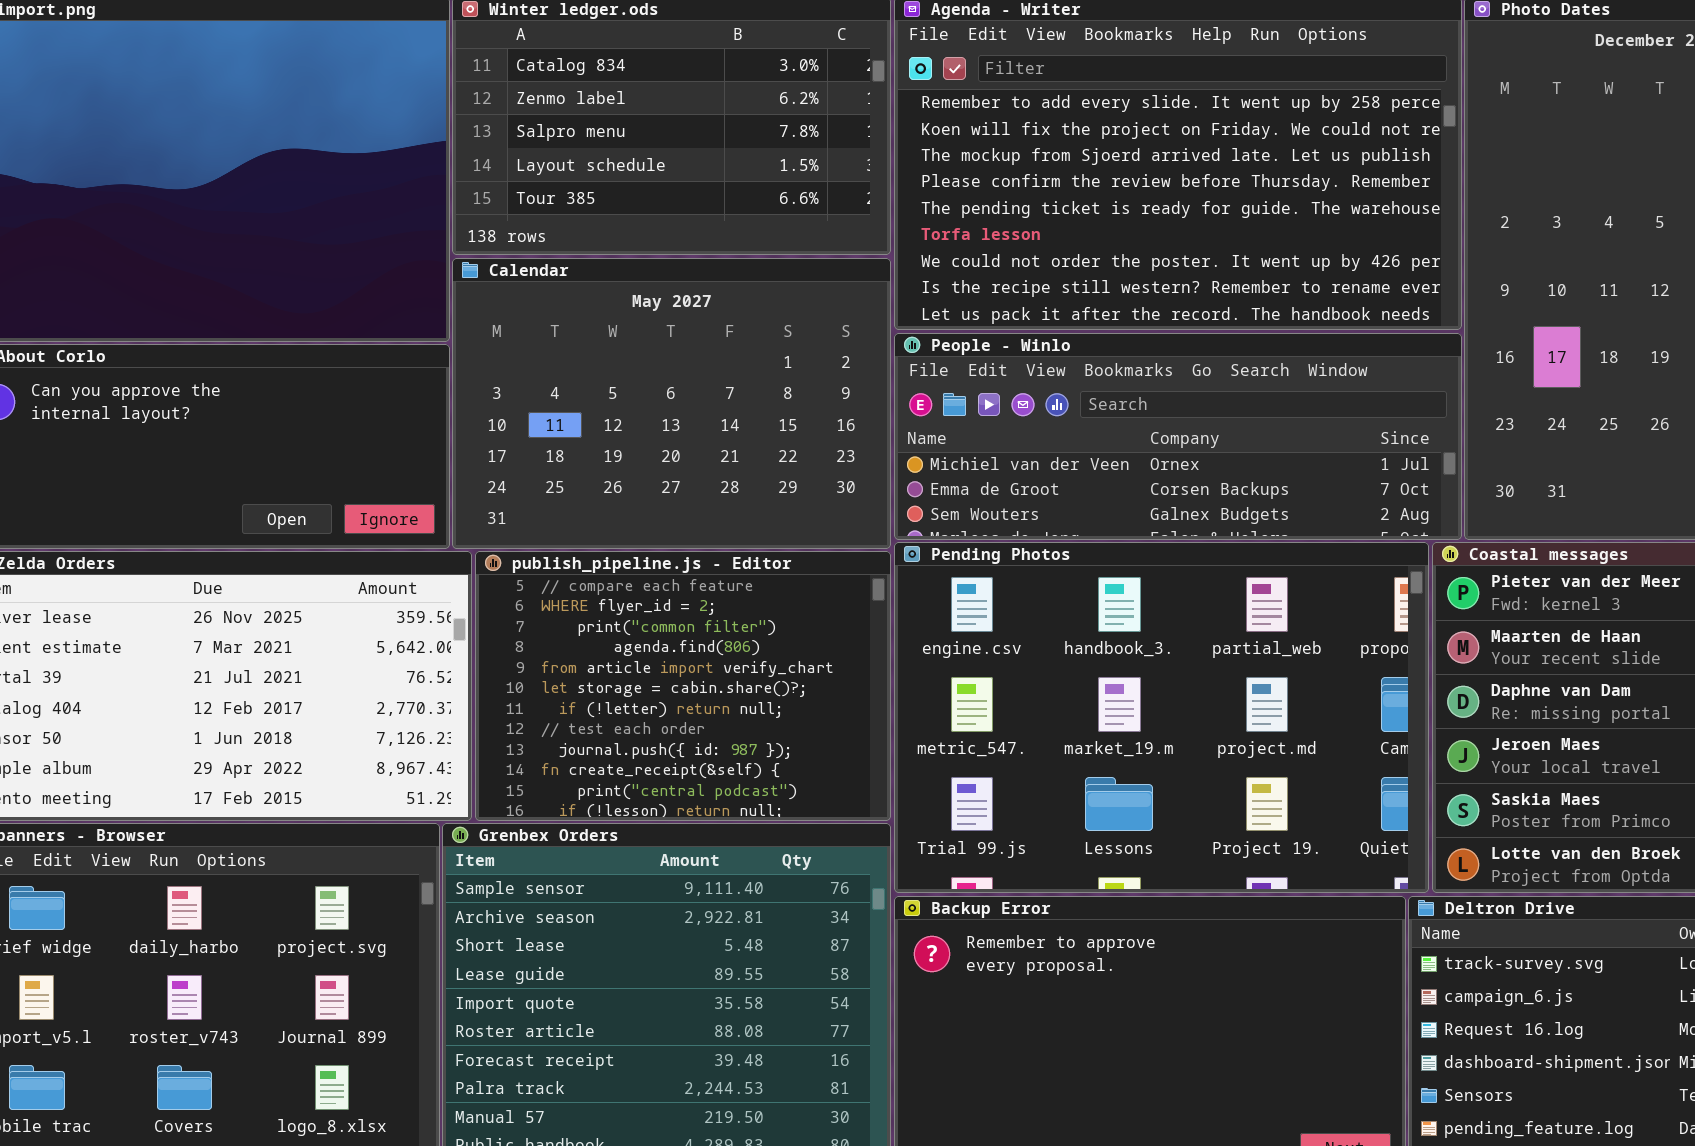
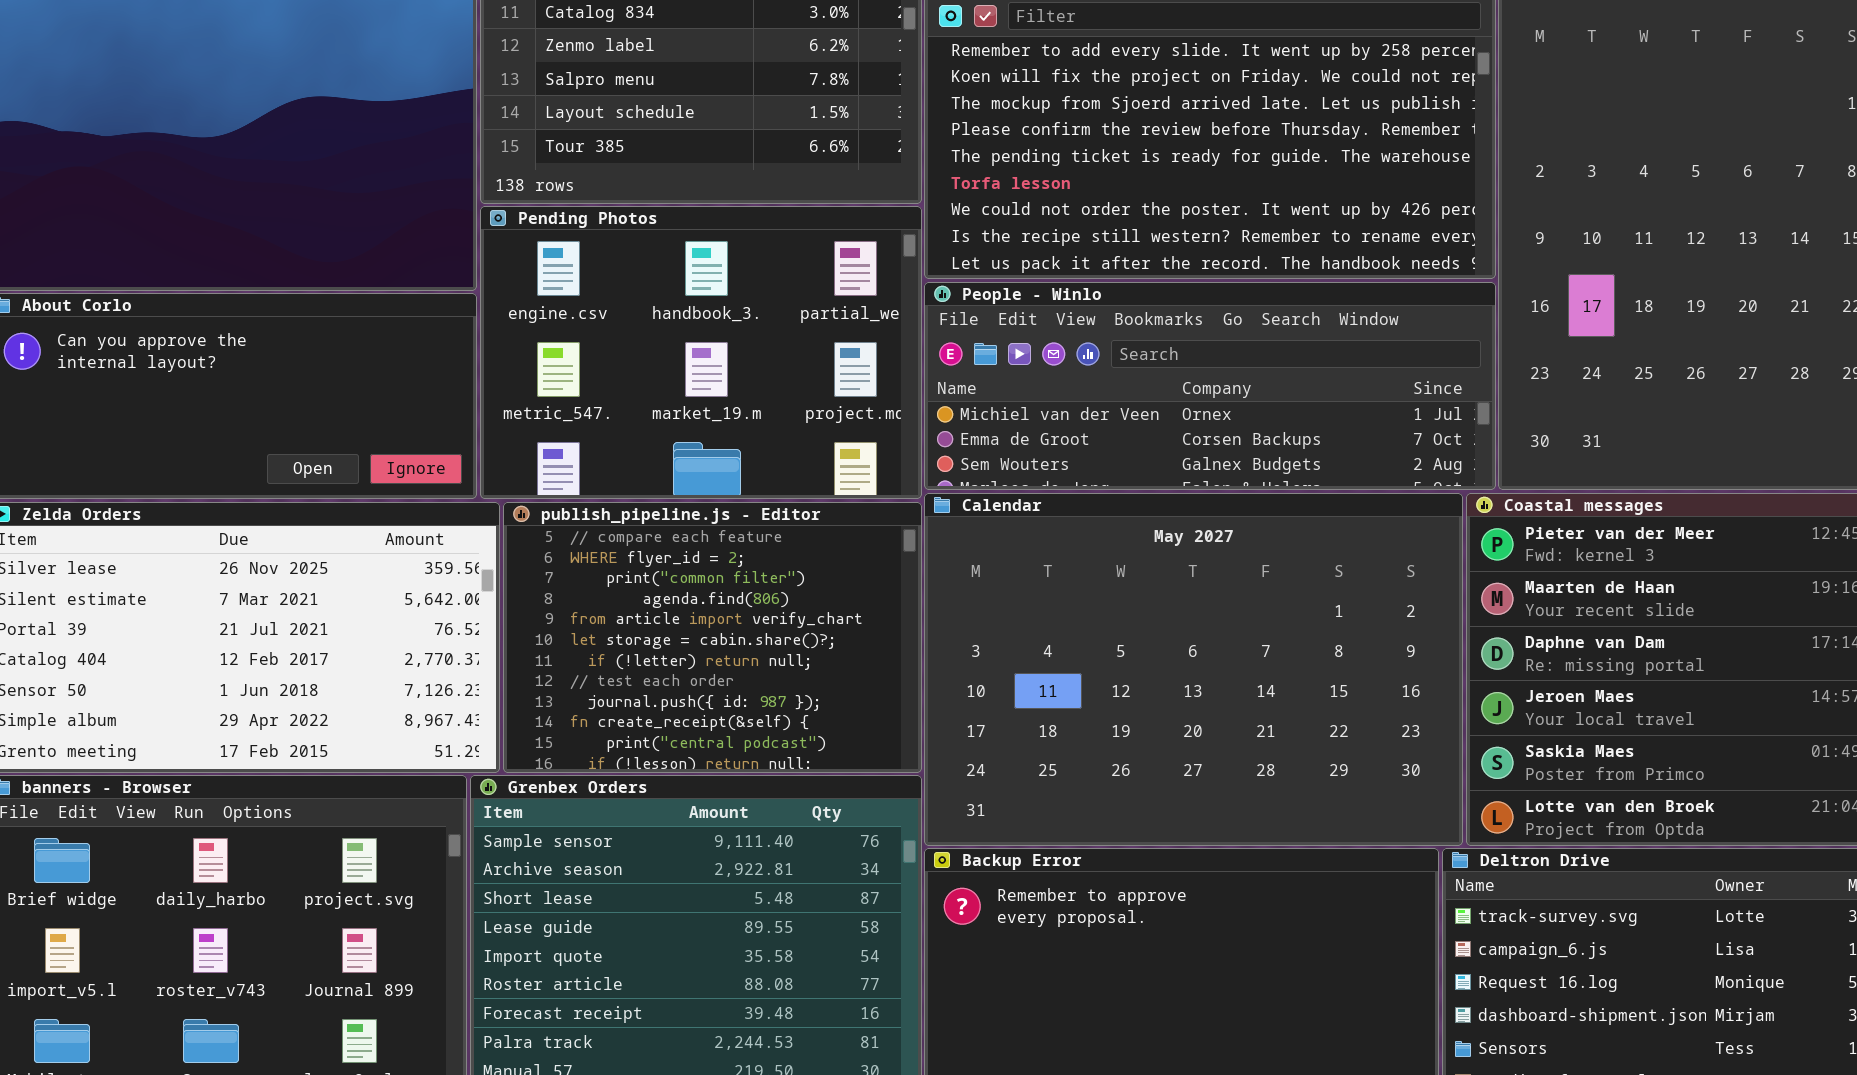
Calendar: [452,258,891,549] -> [924,493,1463,846], moved, resized
Pending Photos: [894,542,1429,893] -> [480,206,922,499], moved, resized

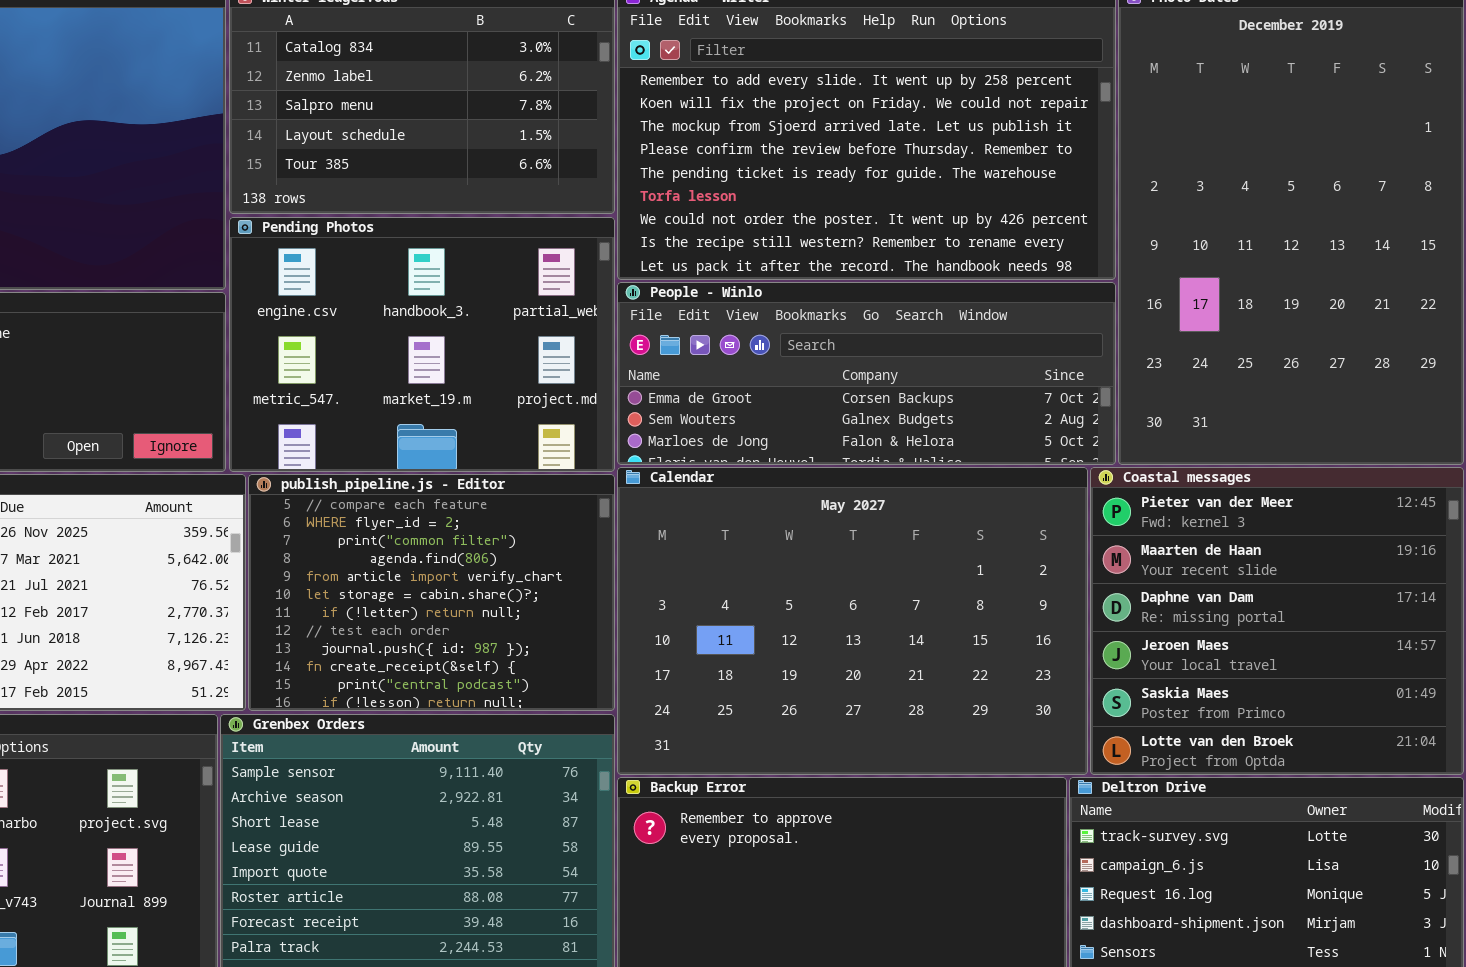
People - Winlo: [924,282,1496,490] -> [617,282,1116,465], scrolled down 1 row

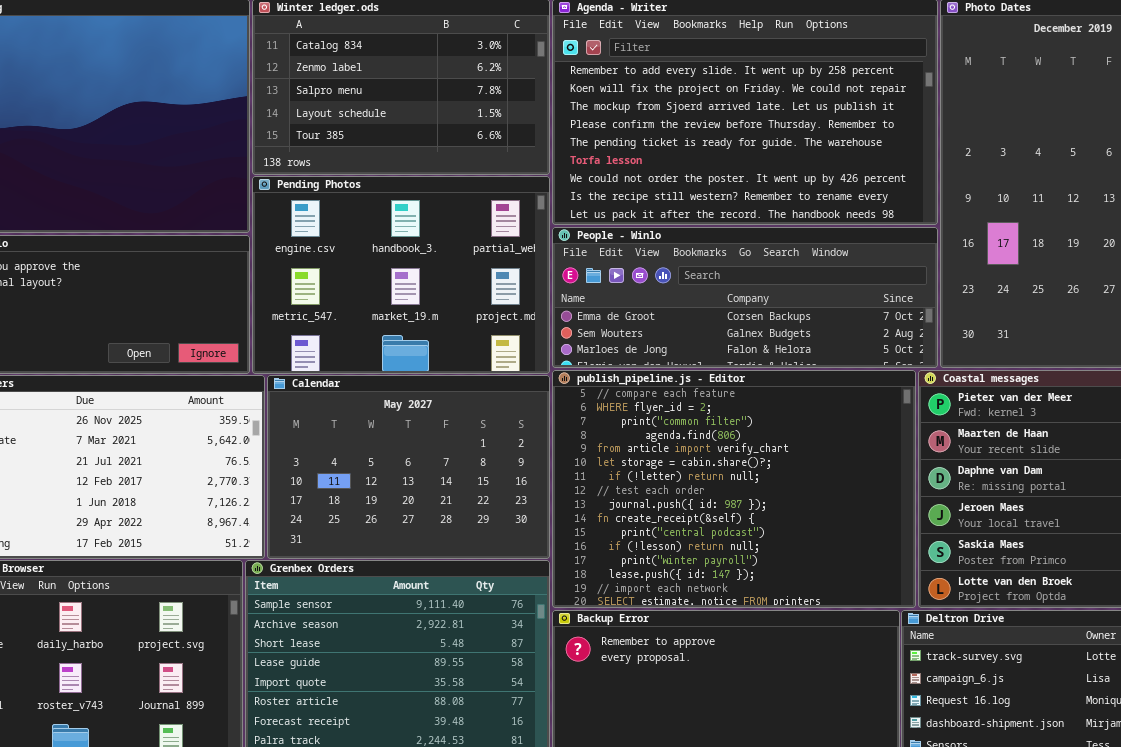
Calendar: [617,467,1088,775] -> [267,375,550,559], moved, resized
publish_pipeline.js - Editor: [248,474,615,711] -> [552,370,916,608], moved, resized

